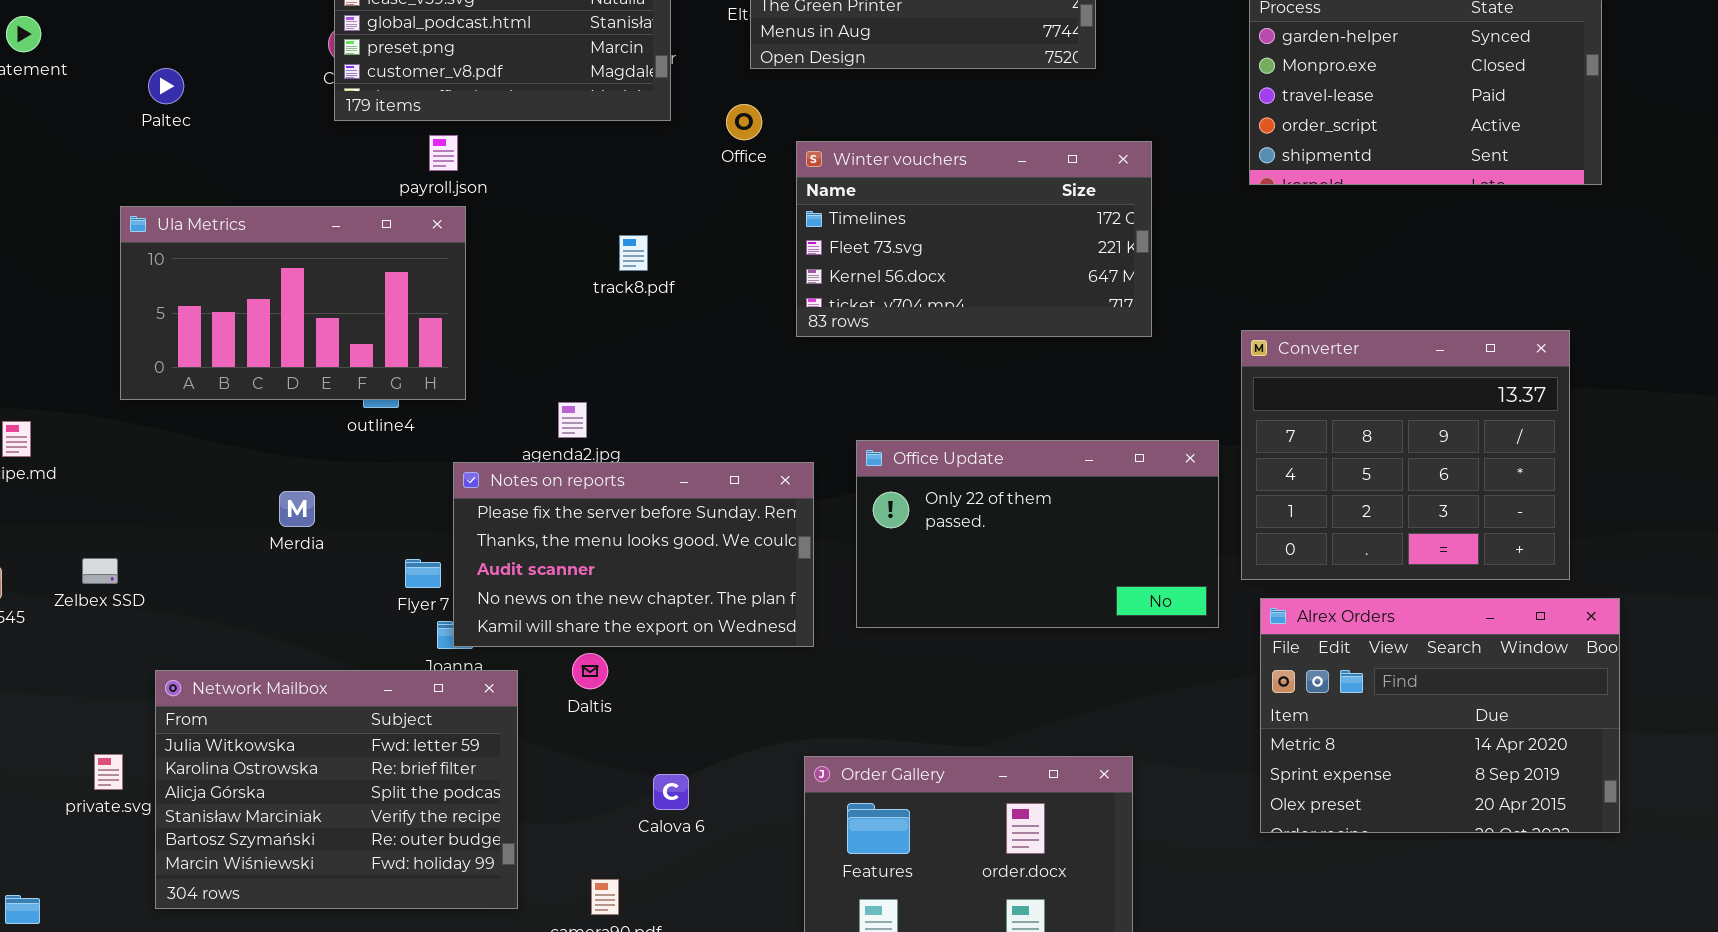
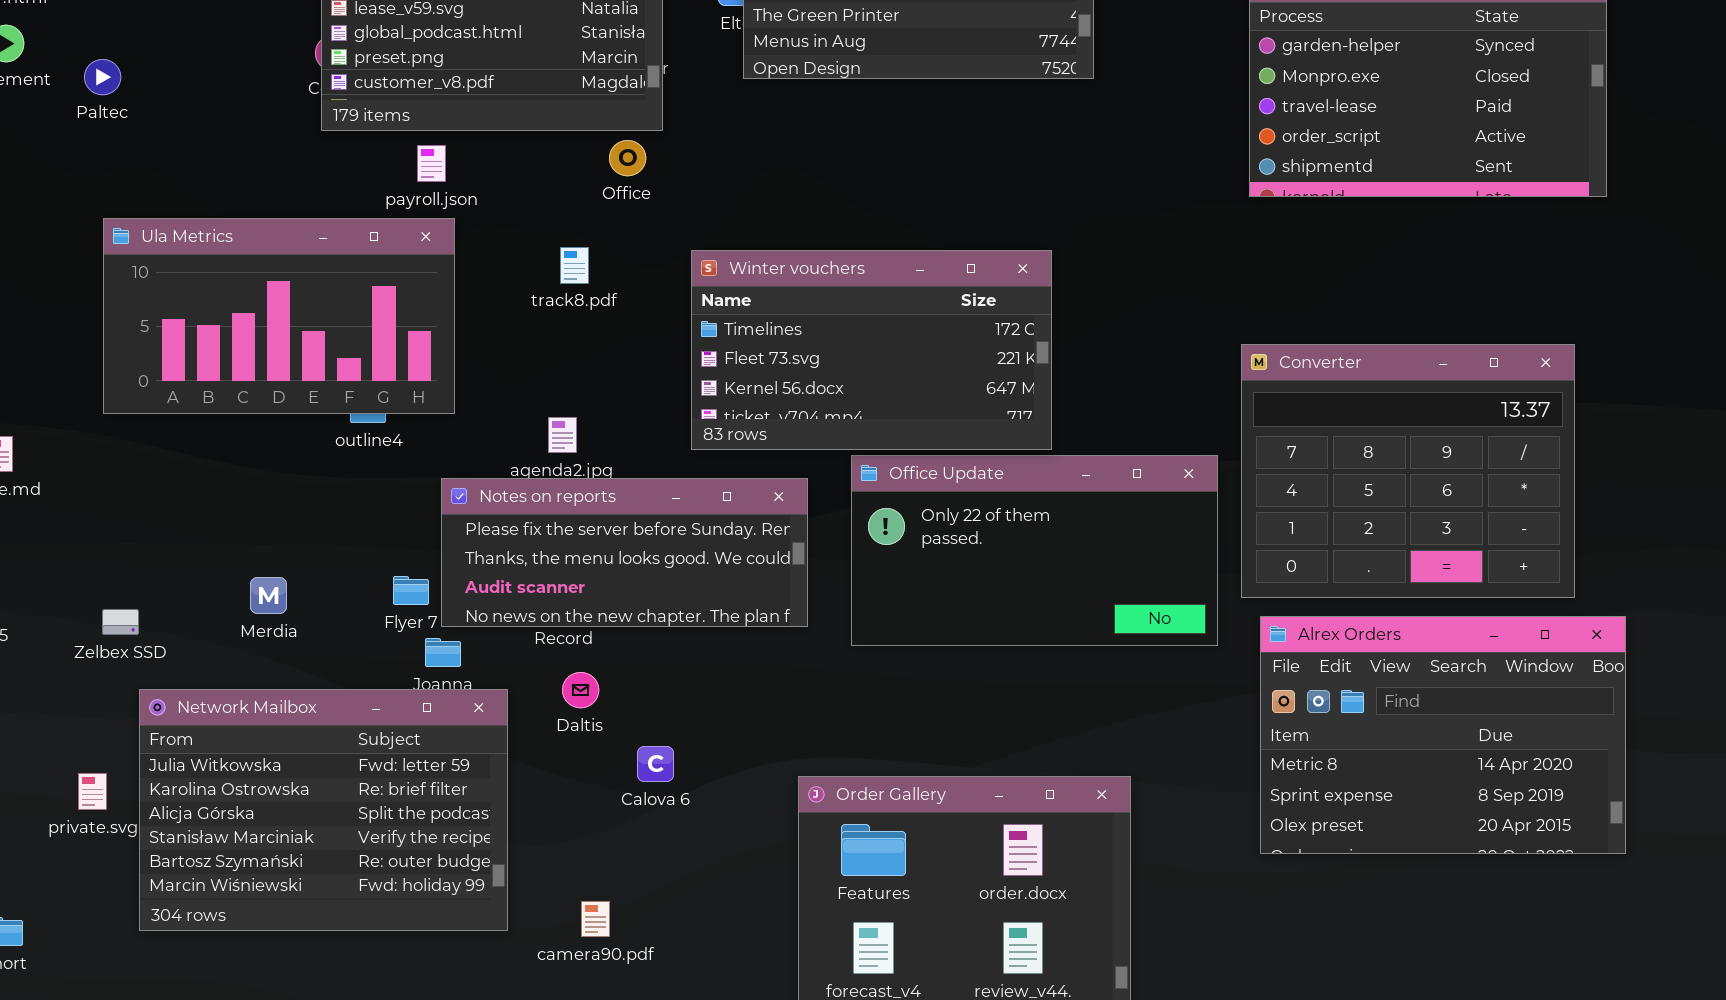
Paltec: [148,68,184,104] -> [84,59,121,95], moved
Office: [726,104,762,140] -> [609,140,646,176], moved
Winter vouchers: [796,141,1152,337] -> [691,250,1052,450], moved
track8.pdf: [619,235,648,271] -> [560,247,589,284], moved
Notes on reports: [453,462,814,647] -> [441,478,808,627], resized
Merdia: [279,491,315,527] -> [250,577,287,614], moved
Zelbex SSD: [82,558,118,584] -> [102,609,139,635], moved
Calova 6: [653,774,689,810] -> [637,746,674,782], moved

